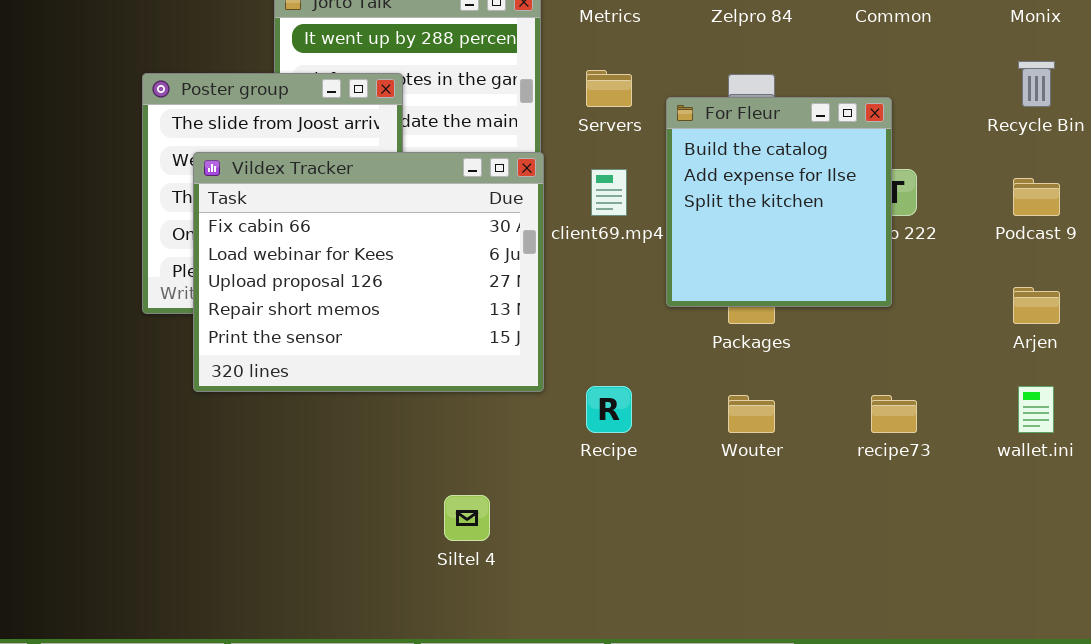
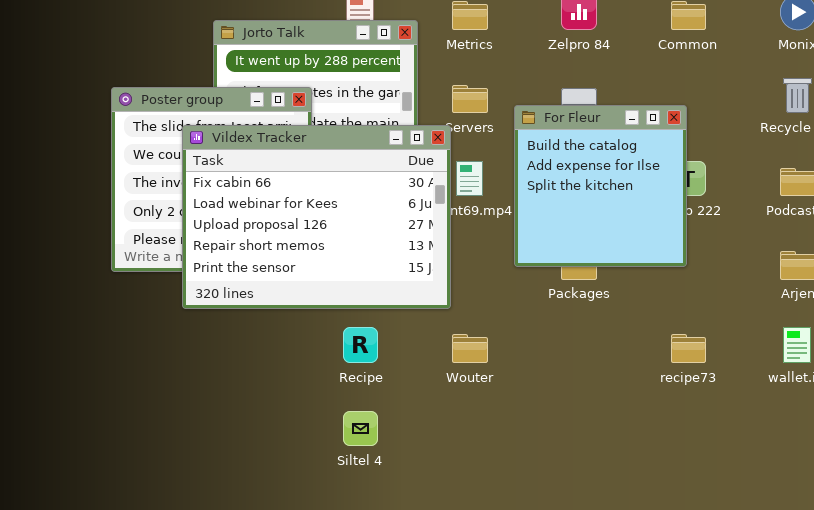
Vildex Tracker: [193,152,544,392] -> [182,125,451,309], moved
Recipe: [586,386,632,433] -> [343,327,378,363], moved
Wouter: [728,395,775,433] -> [452,334,488,363], moved

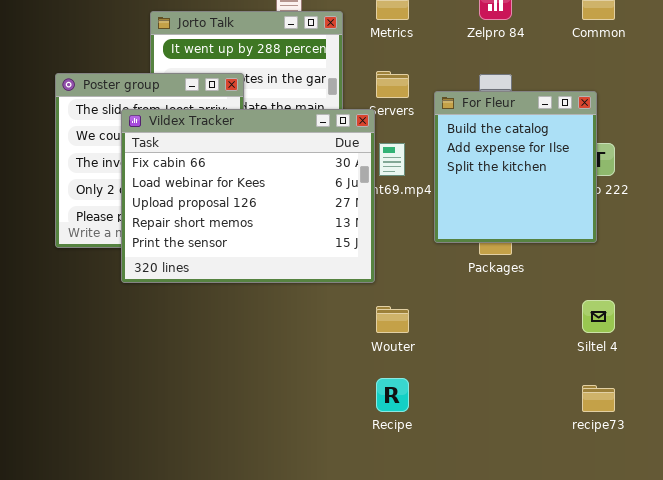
Recipe: [343,327,378,363] -> [376,378,409,412], moved
recipe73: [671,334,706,363] -> [582,385,615,412], moved
Siltel 4: [343,411,378,446] -> [582,300,615,333], moved

